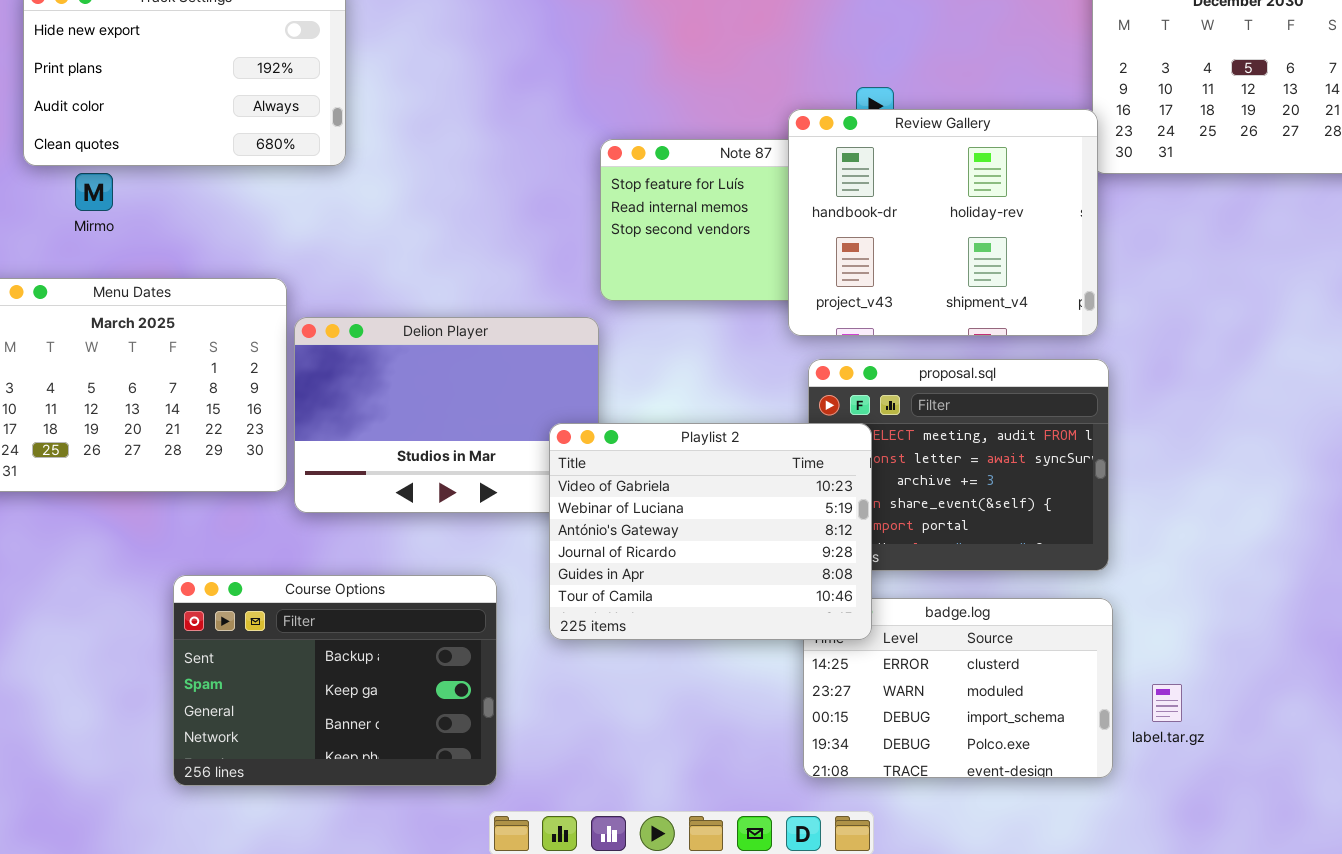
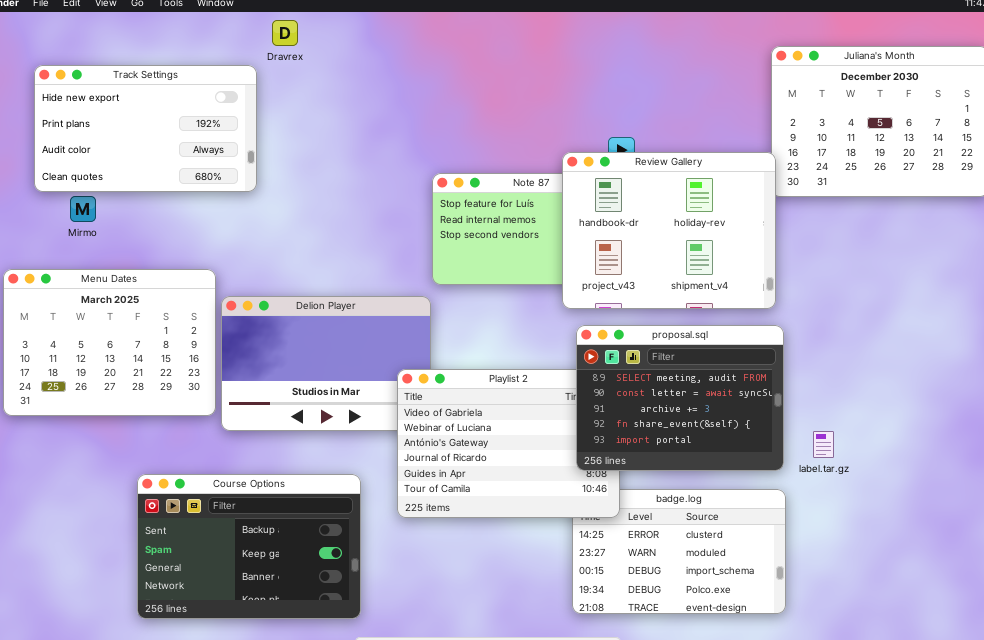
proposal.sql: [808,359,1109,571] -> [576,325,784,471], raised
label.tar.gz: [1152,684,1182,722] -> [813,431,834,458], moved

